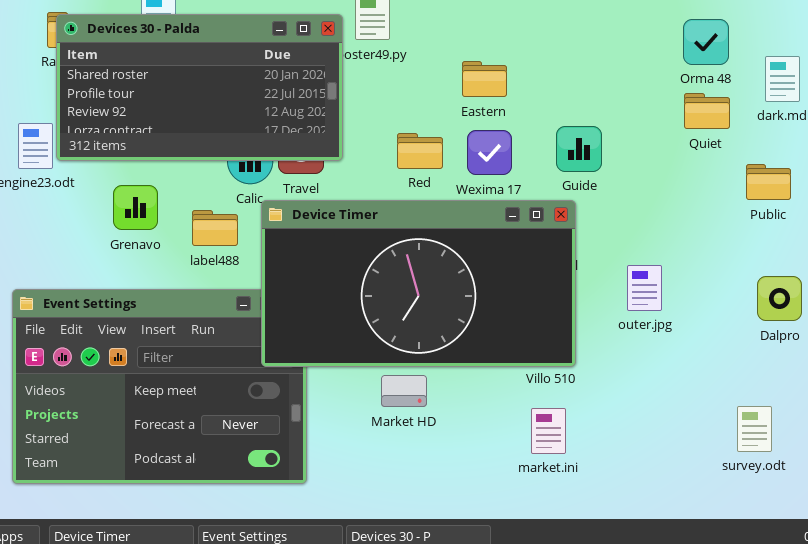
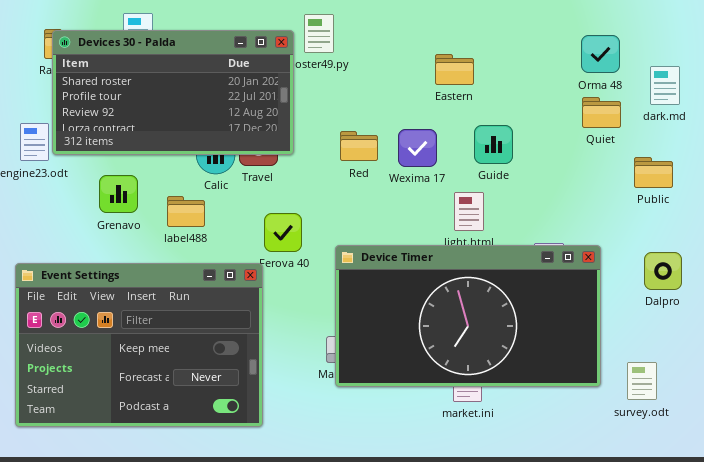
Eastern: [462,61,507,97] -> [435,54,474,85], moved
Device Timer: [261,200,576,367] -> [335,245,601,387], moved

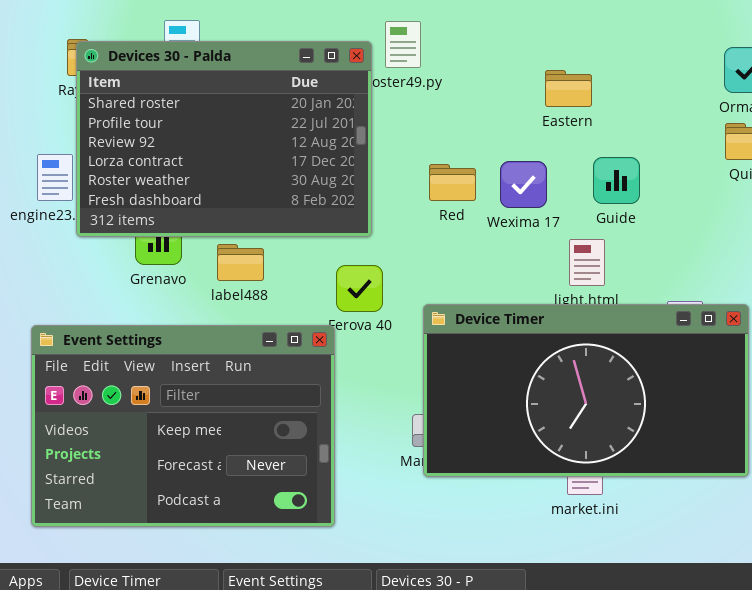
Devices 30 - Palda: [52,30,294,155] -> [76,41,372,237], resized

